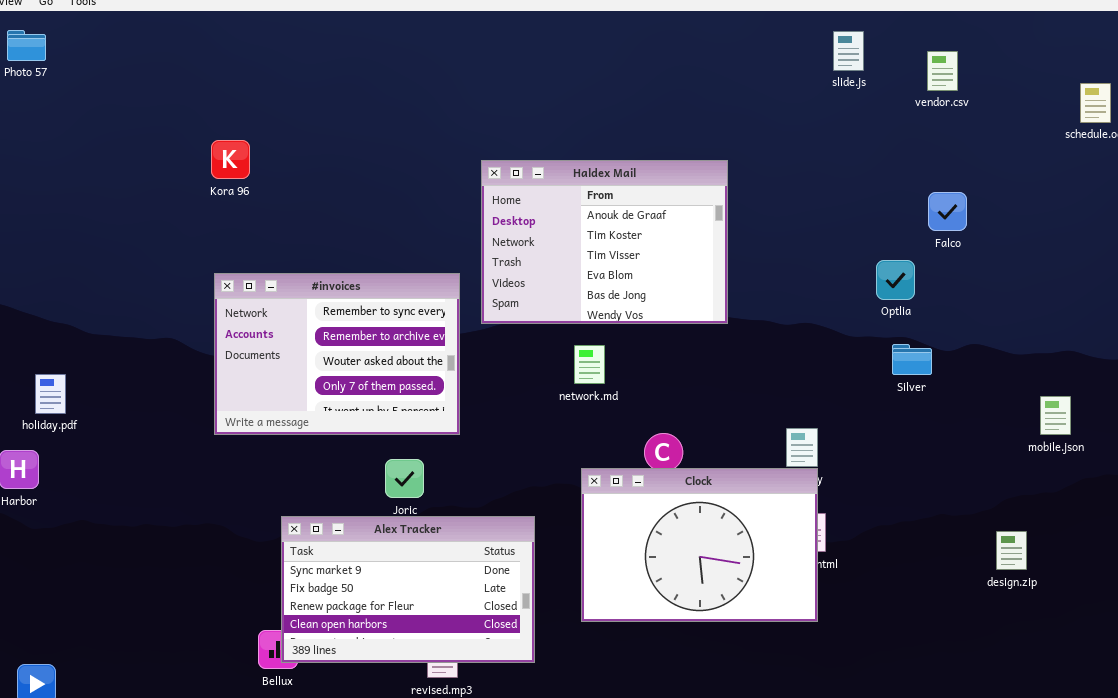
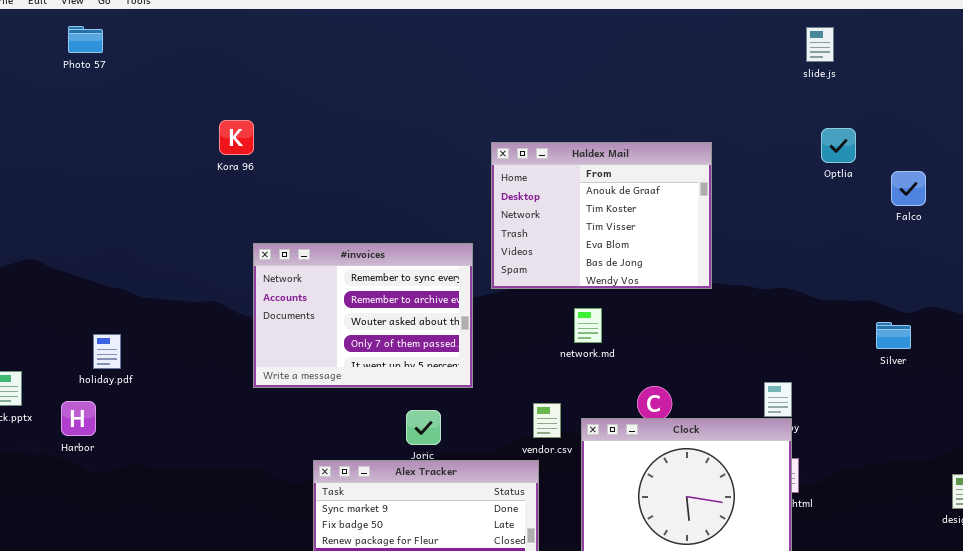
vendor.csv: [927,51,958,91] -> [533,403,561,438], moved
Kora 96: [211,140,250,179] -> [219,120,254,155], moved
Optlia: [876,260,915,300] -> [821,128,856,163], moved
Silver: [892,344,932,375] -> [876,322,911,349], moved

